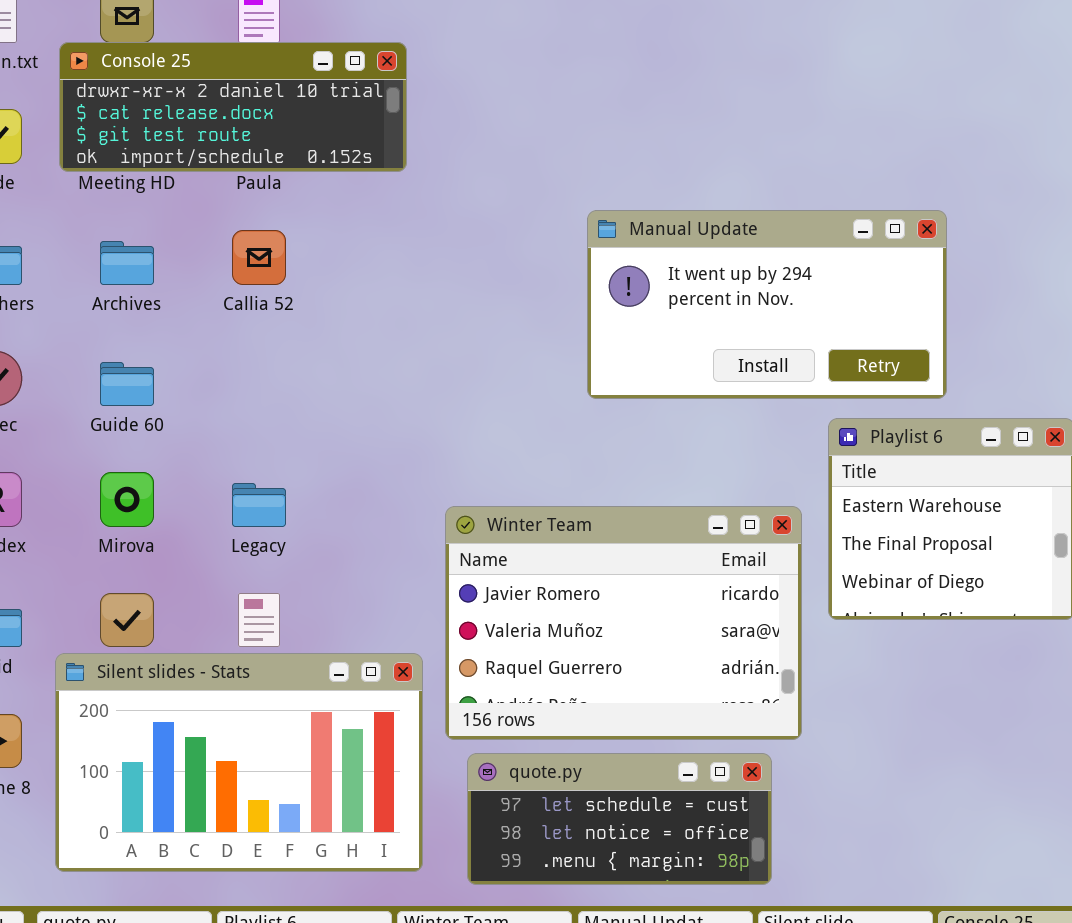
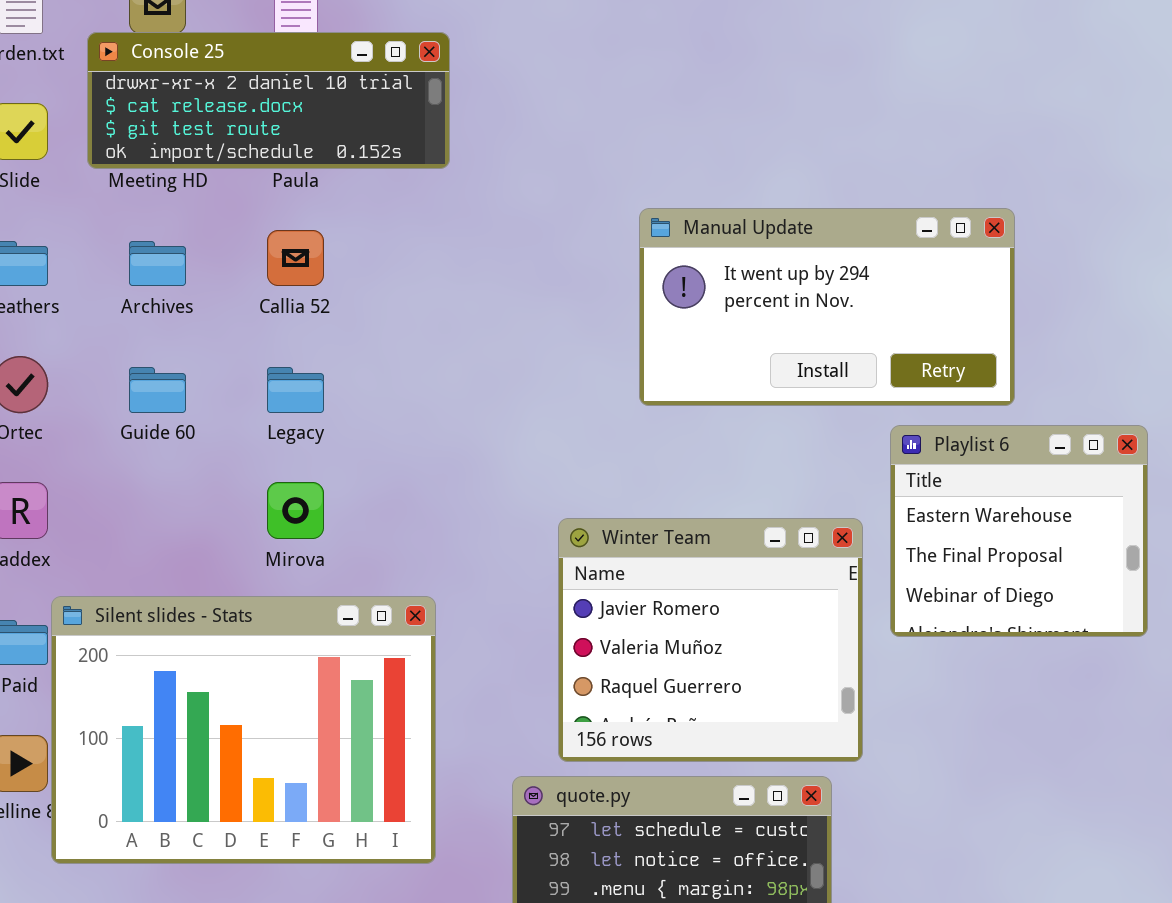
Mirova: [100,472,154,527] -> [267,482,324,539], moved
Legacy: [232,483,286,527] -> [267,367,324,413], moved
Winter Team: [445,506,802,740] -> [558,518,863,762], resized
Silent slides - Stats: [55,653,423,872] -> [51,596,436,864], moved, resized

